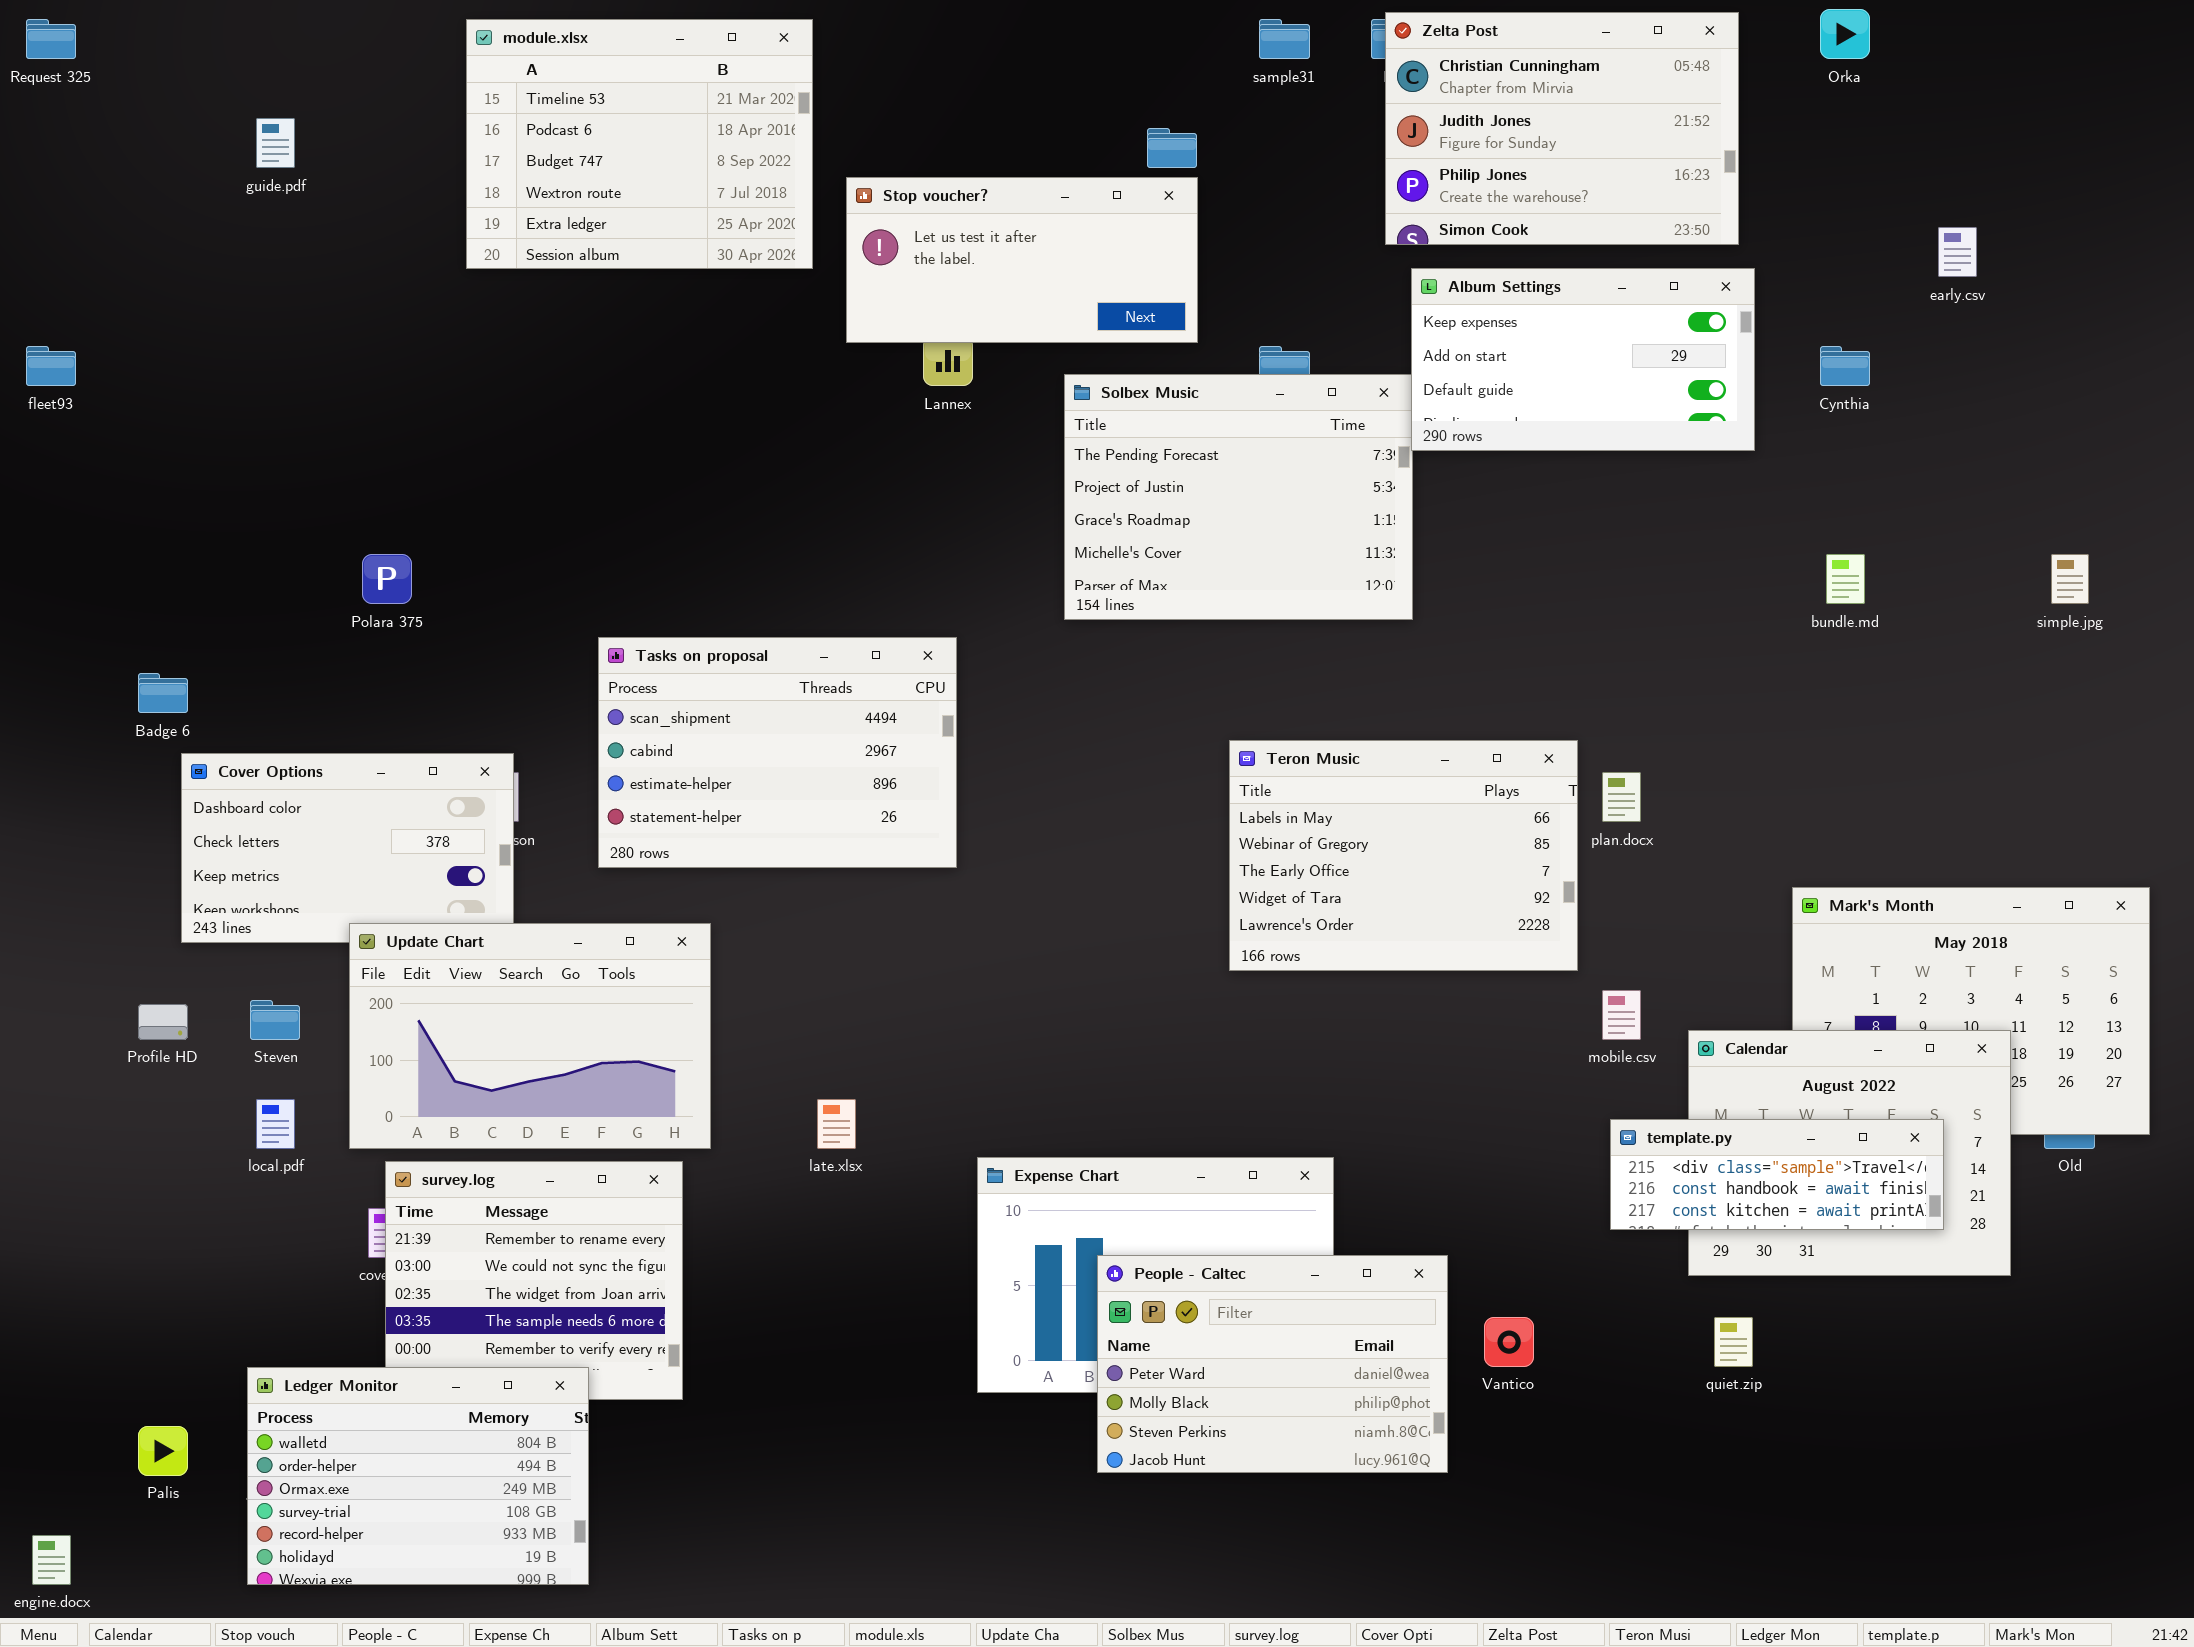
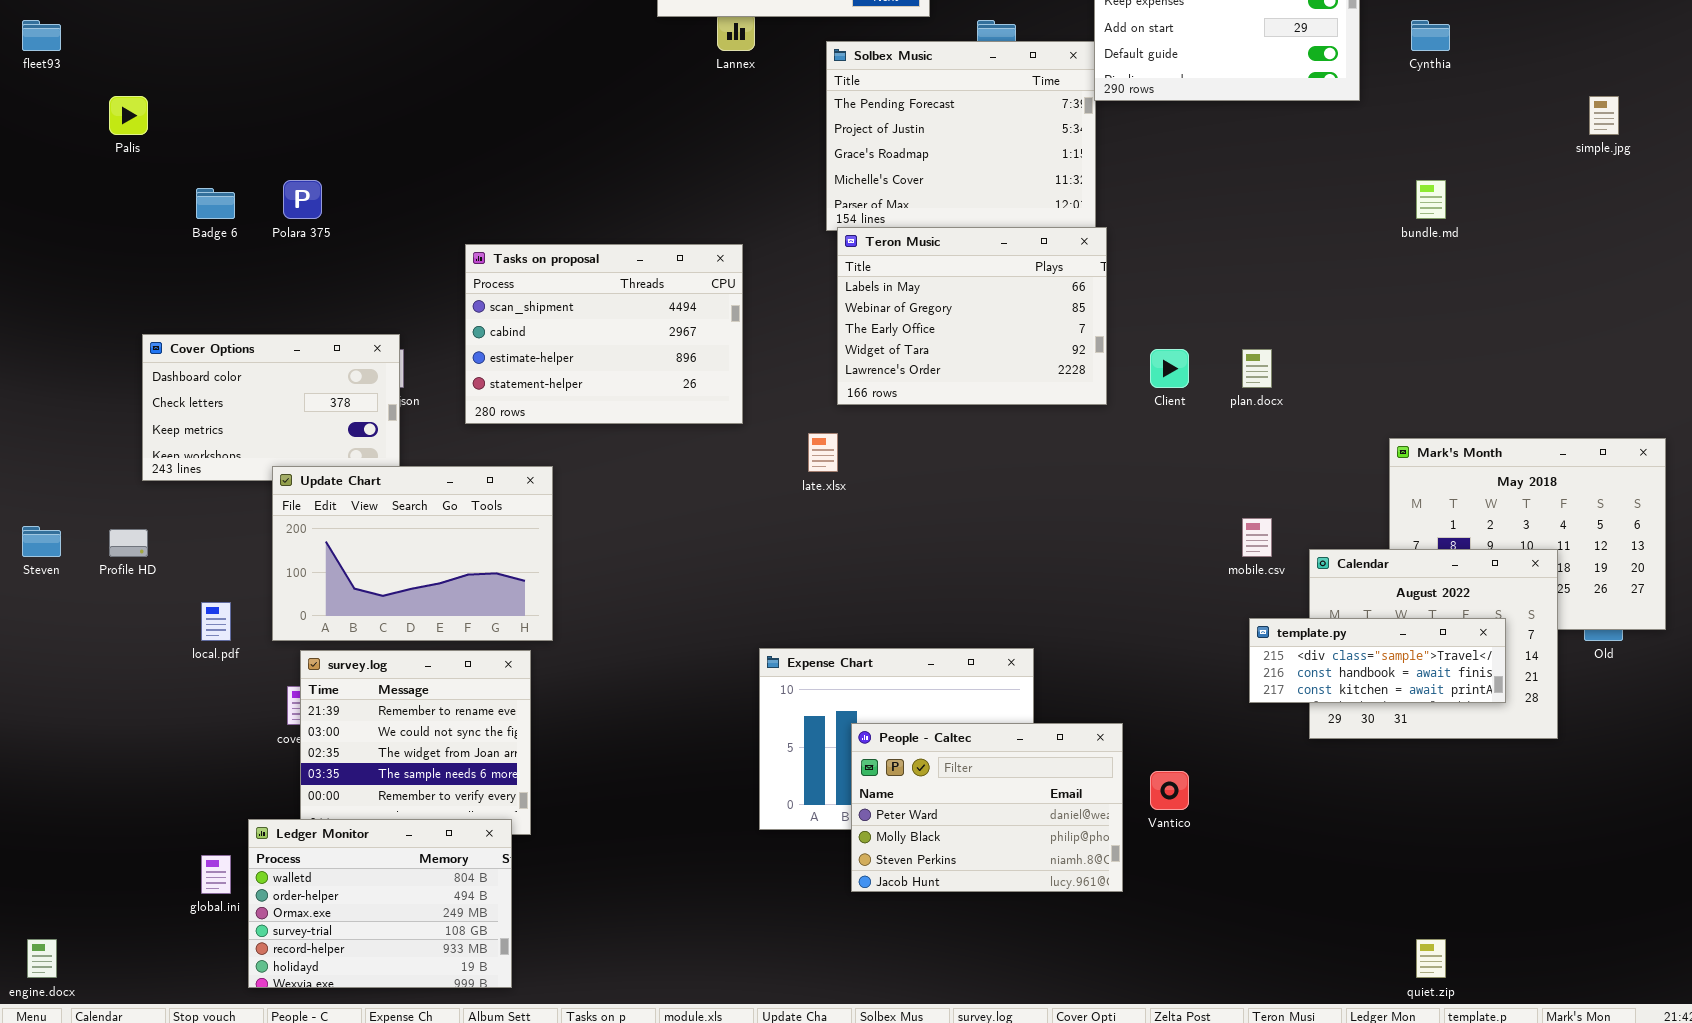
simple.jpg: [2051,554,2089,604] -> [1589,96,1619,135], moved
Badge 6: [138,673,188,713] -> [196,188,235,219], moved
Teron Music: [1229,740,1578,971] -> [837,227,1107,405], moved
Steven: [250,1000,300,1040] -> [22,526,61,557], moved
late.xlsx: [817,1099,856,1149] -> [808,433,838,472], moved
quiet.zip: [1714,1317,1753,1367] -> [1416,939,1446,978], moved
Ledger Monitor: [247,1367,589,1585] -> [248,819,512,988], moved
Palis: [138,1426,188,1476] -> [109,96,148,135], moved

